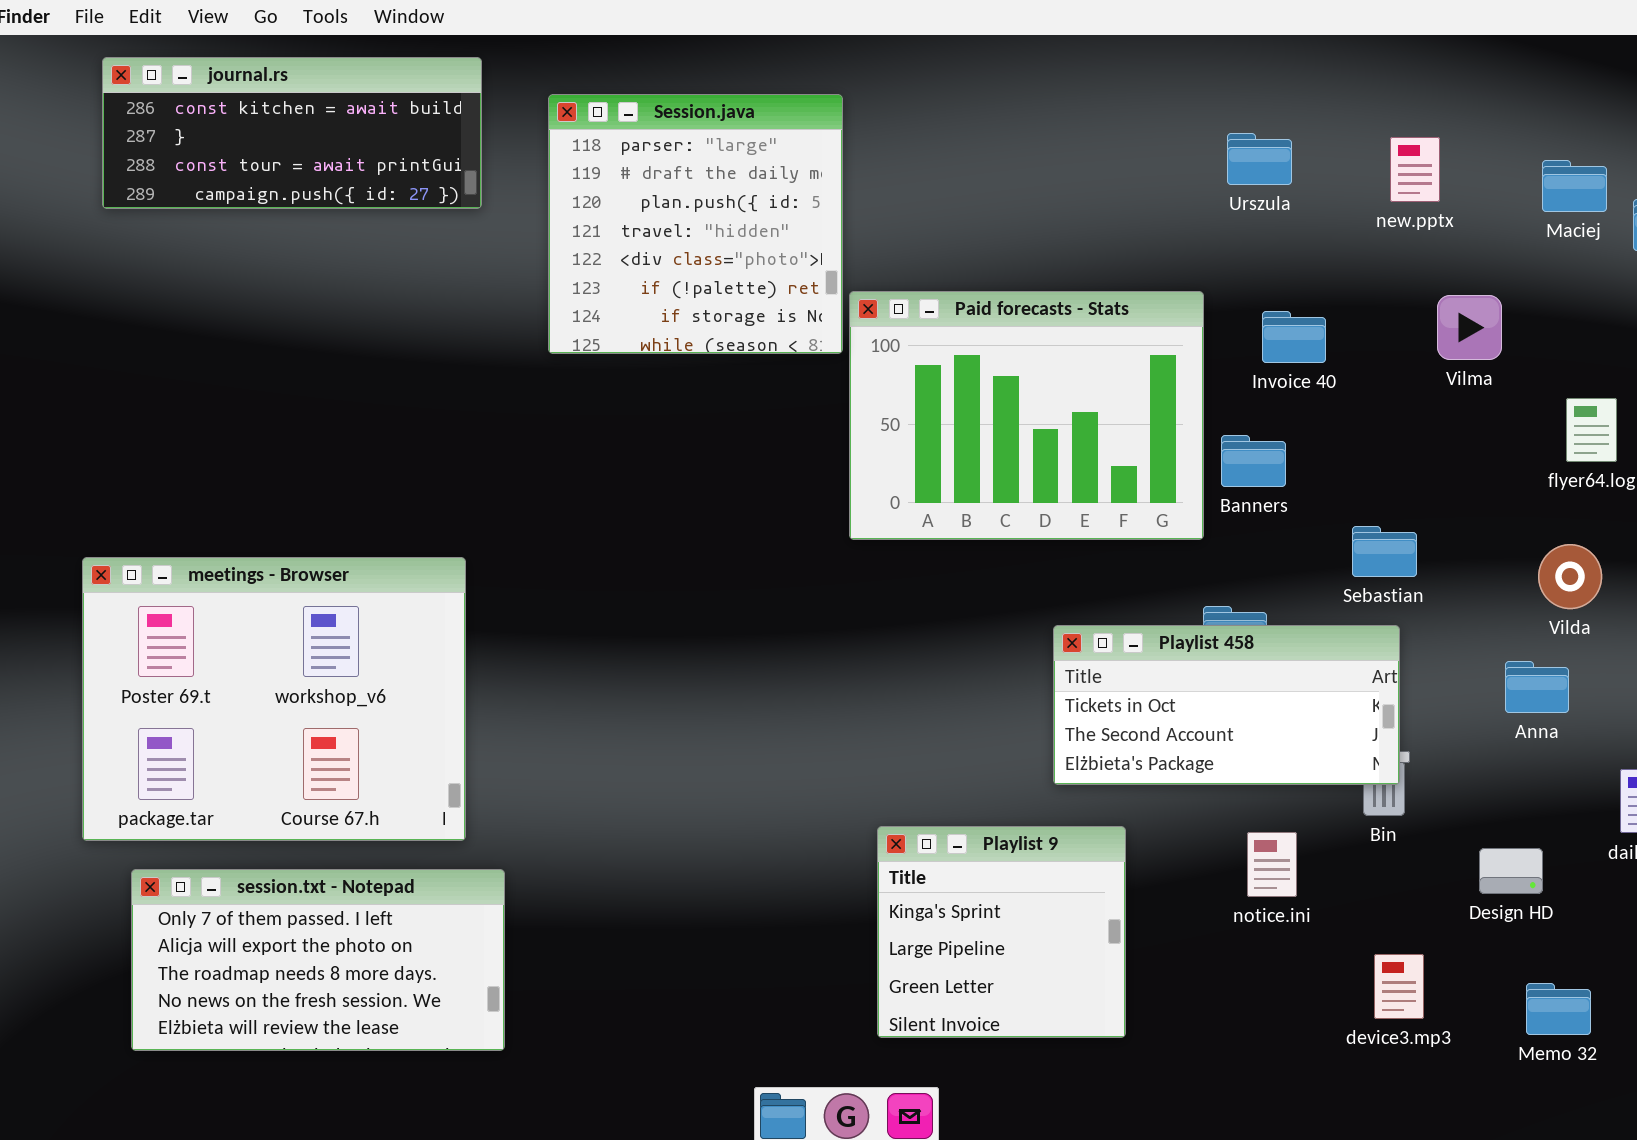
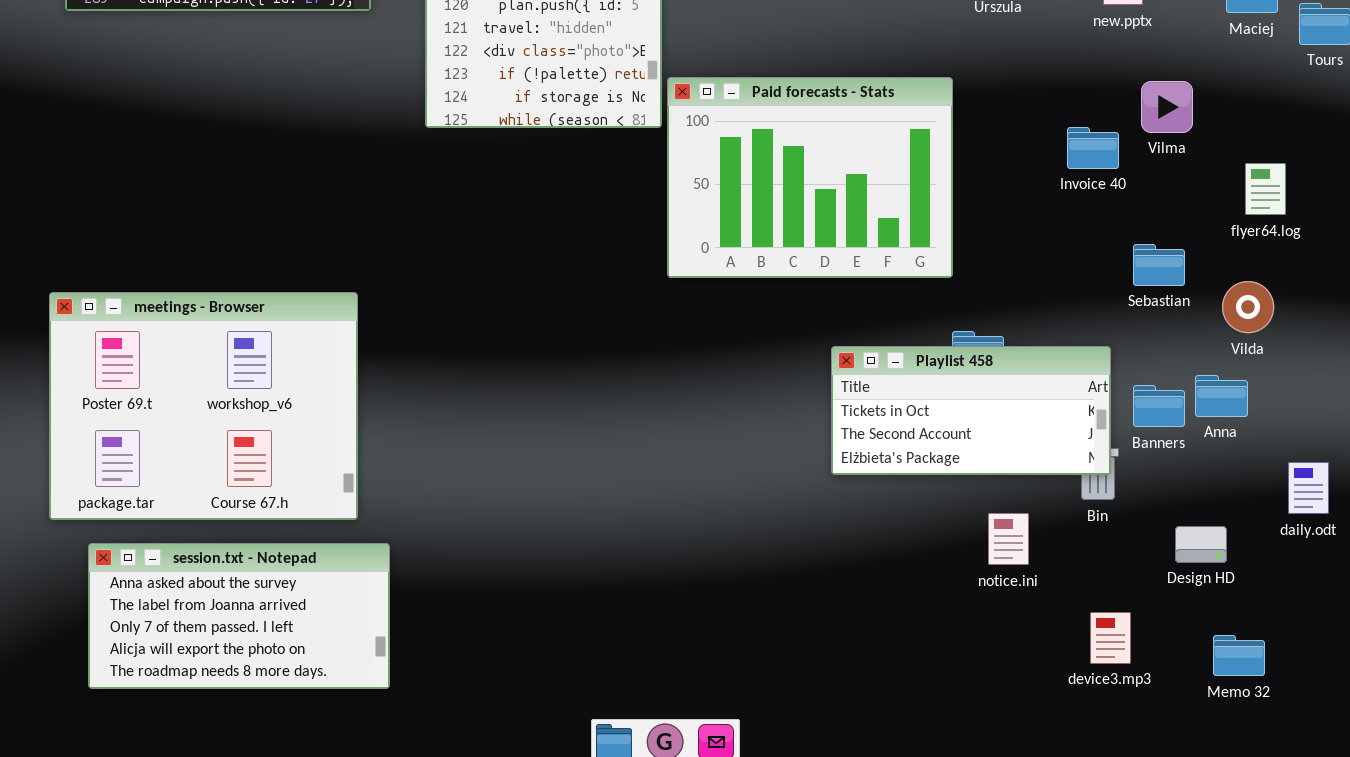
Invoice 40: [1262,311,1326,363] -> [1067,127,1119,169], moved
Banners: [1221,435,1286,487] -> [1133,385,1185,427], moved
Sebastian: [1352,526,1417,577] -> [1133,244,1185,286], moved
Playlist 9: [877,826,1126,1038] -> none, closed
session.txt - Notepad: [131,869,505,1051] -> [88,543,390,689], scrolled up 2 rows

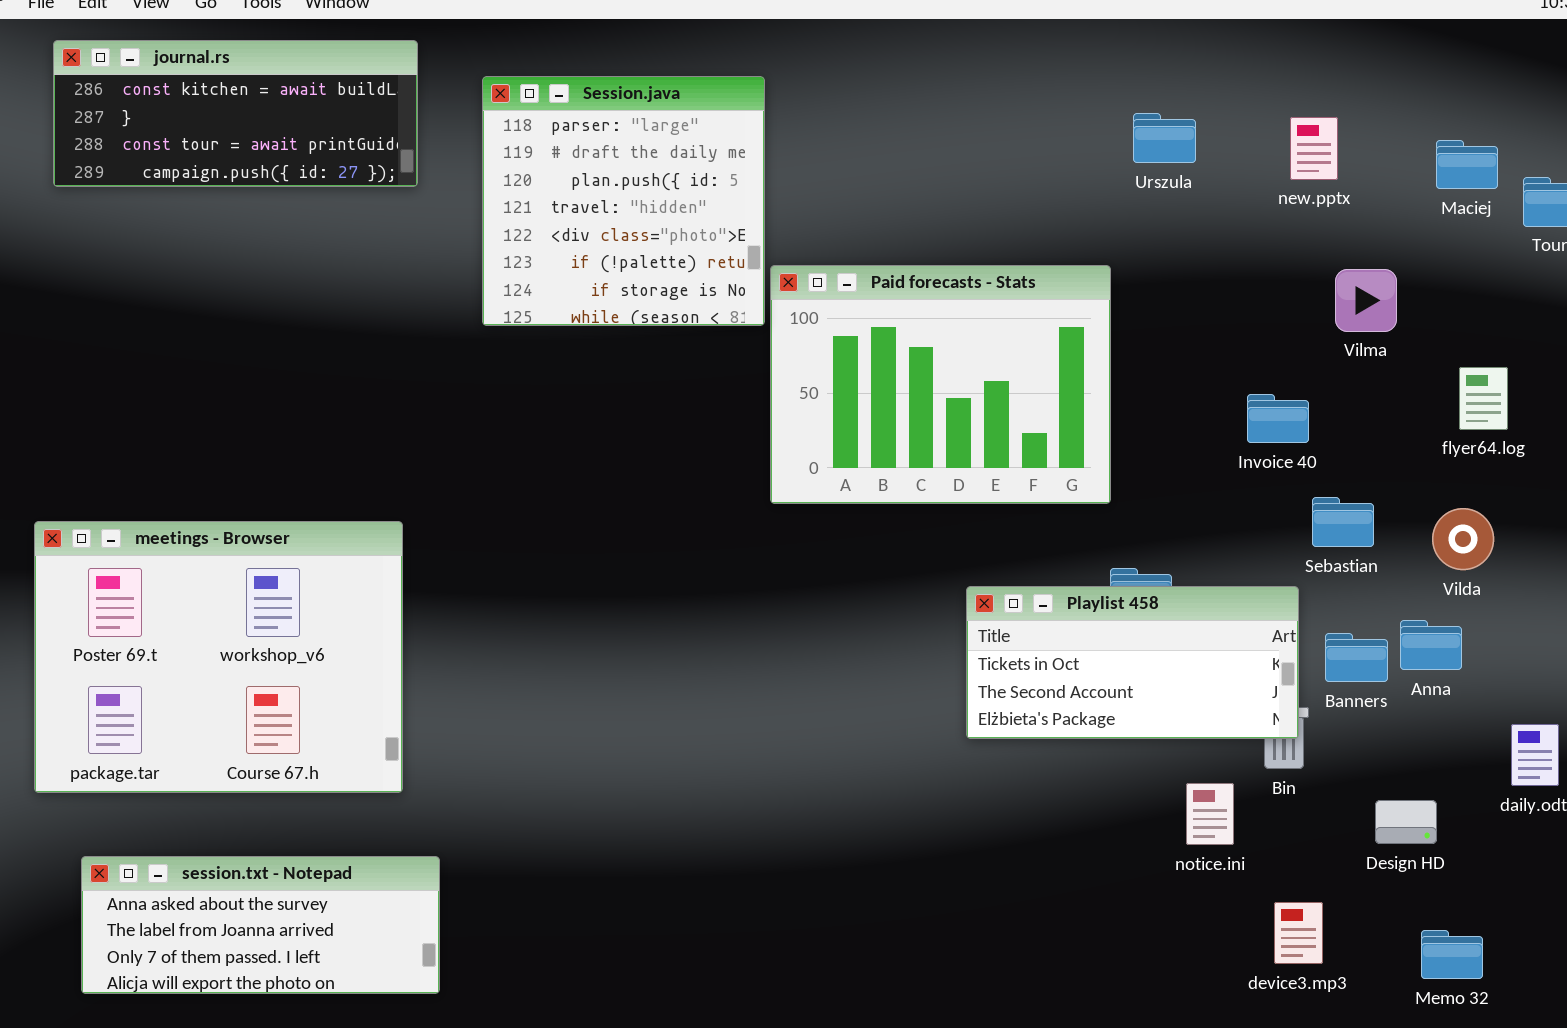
Invoice 40: [1067,127,1119,169] -> [1247,394,1309,443], moved
Sebastian: [1133,244,1185,286] -> [1312,497,1374,547], moved
notice.ini: [988,513,1029,565] -> [1186,783,1234,845], moved
session.txt - Notepad: [88,543,390,689] -> [81,856,440,994], resized

